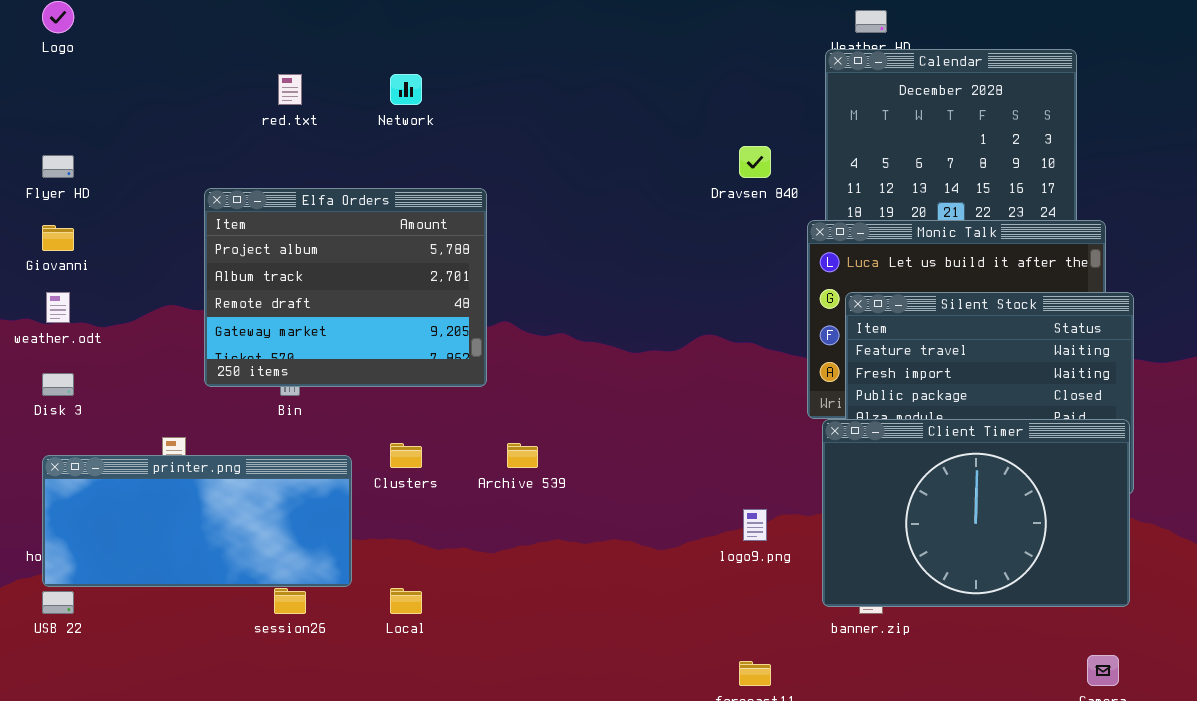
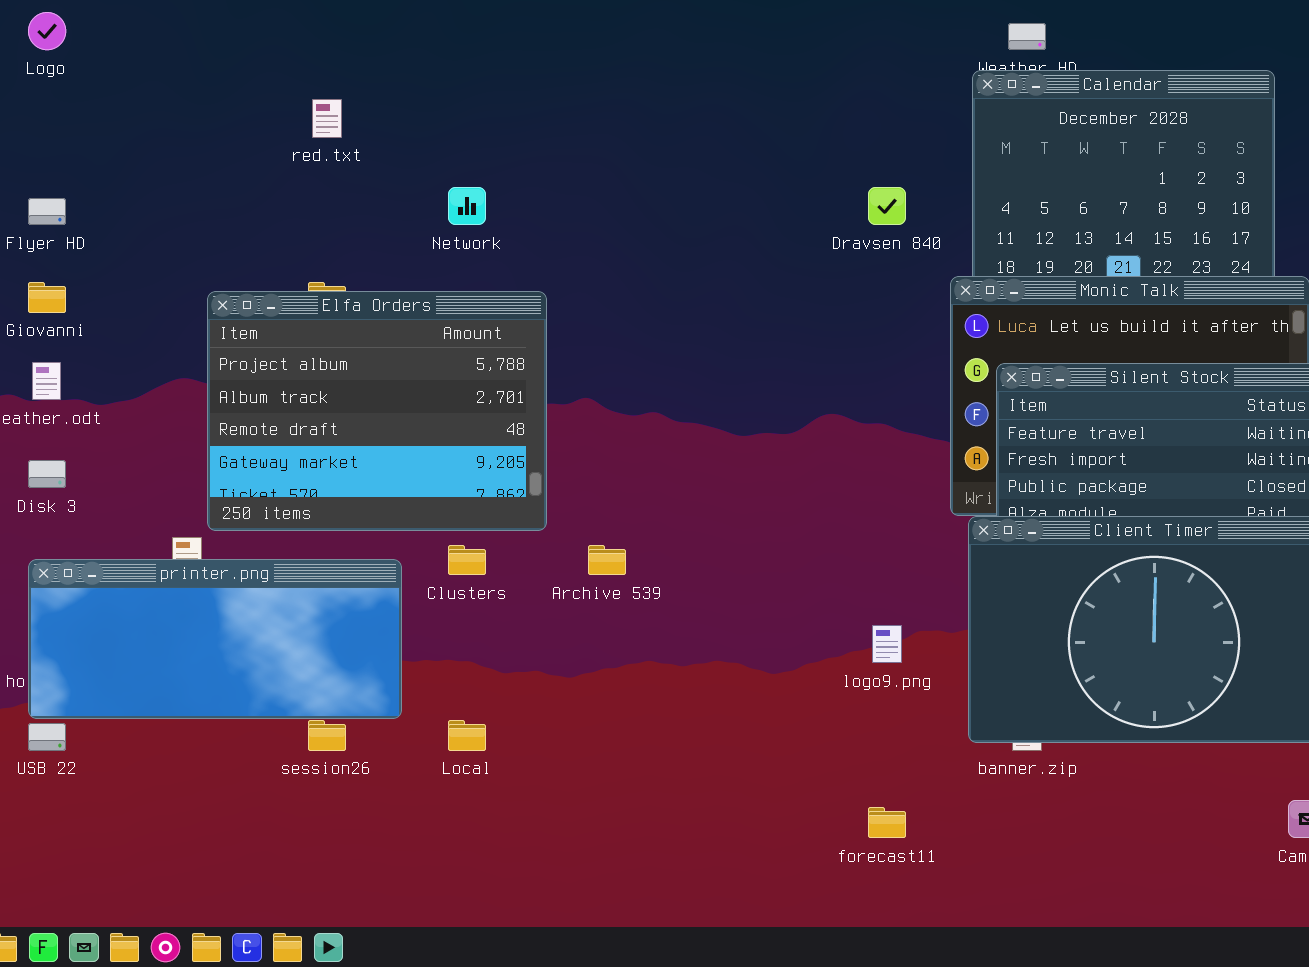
Network: [390,74,422,105] -> [448,187,486,225], moved
Elfa Orders: [204,188,487,387] -> [207,291,547,531], moved

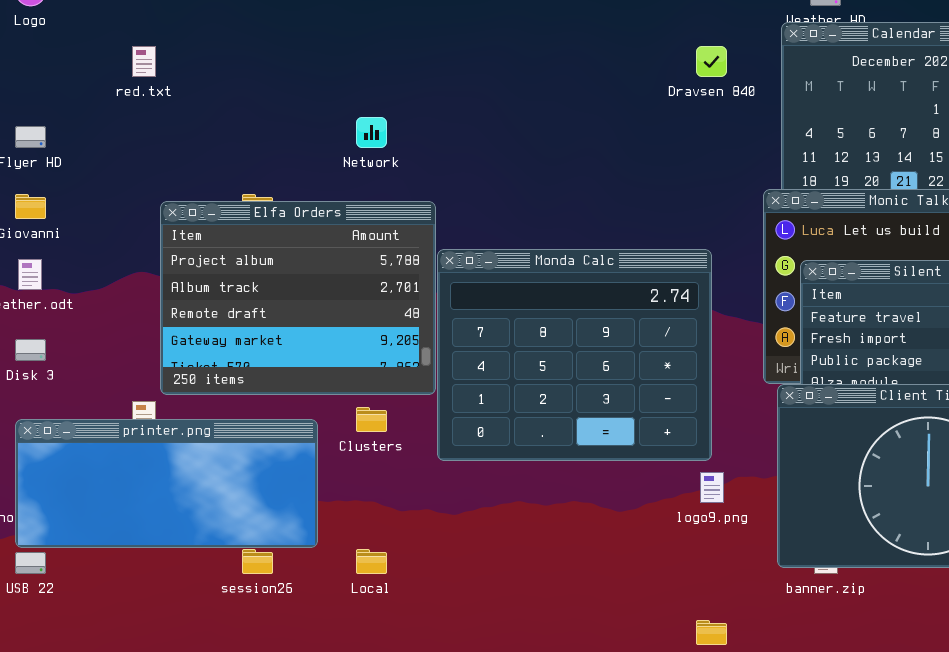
red.txt: [312,99,342,138] -> [132,46,156,77], moved
Dravsen 840: [868,187,906,225] -> [696,46,727,77], moved
Monda Calc: none -> [437,249,712,461], opened

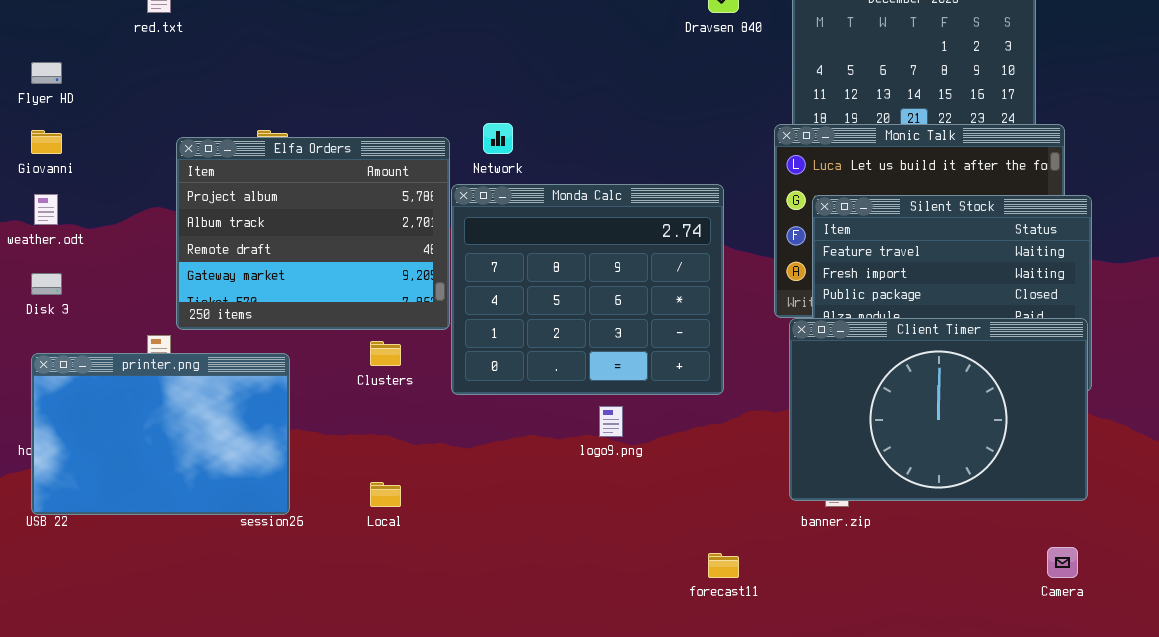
Network: [356,117,387,148] -> [483,123,513,154], moved
printer.png: [15,419,318,548] -> [31,353,290,515], resized
logo9.png: [700,472,724,503] -> [599,406,623,437], moved

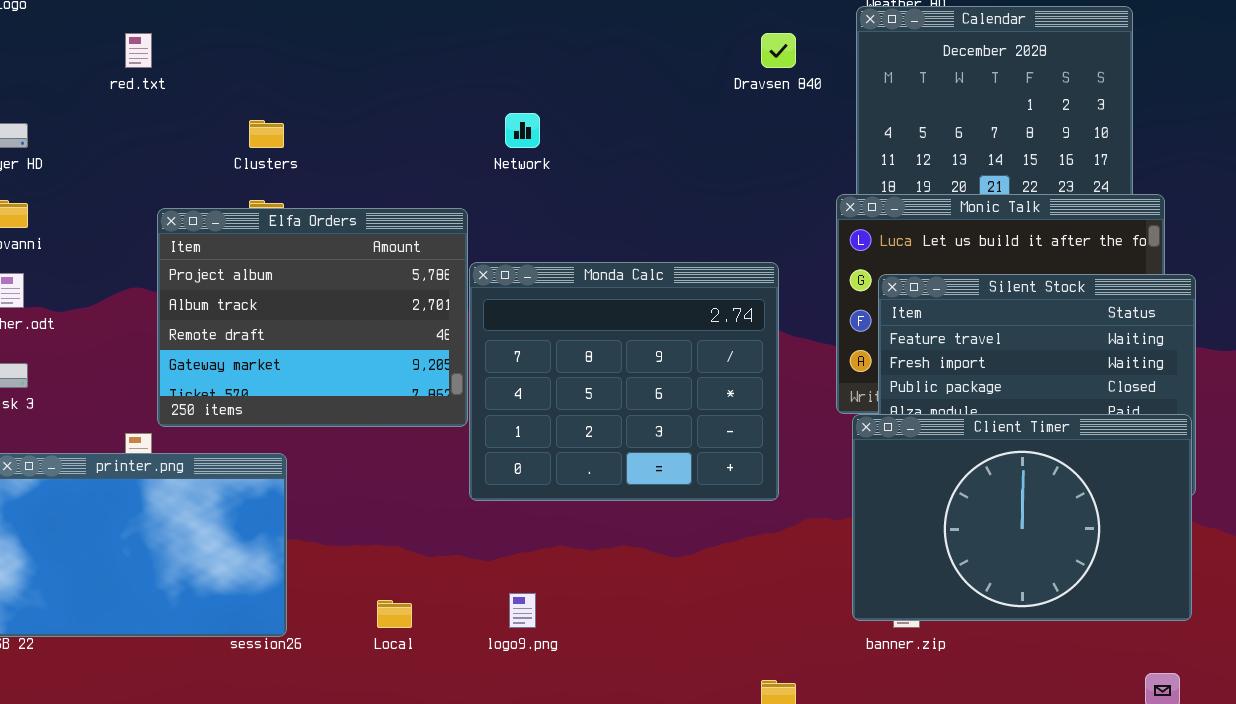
Network: [483,123,513,154] -> [505,113,540,148], moved
Clusters: [370,341,401,366] -> [249,120,284,148], moved
logo9.png: [599,406,623,437] -> [509,593,536,628], moved

